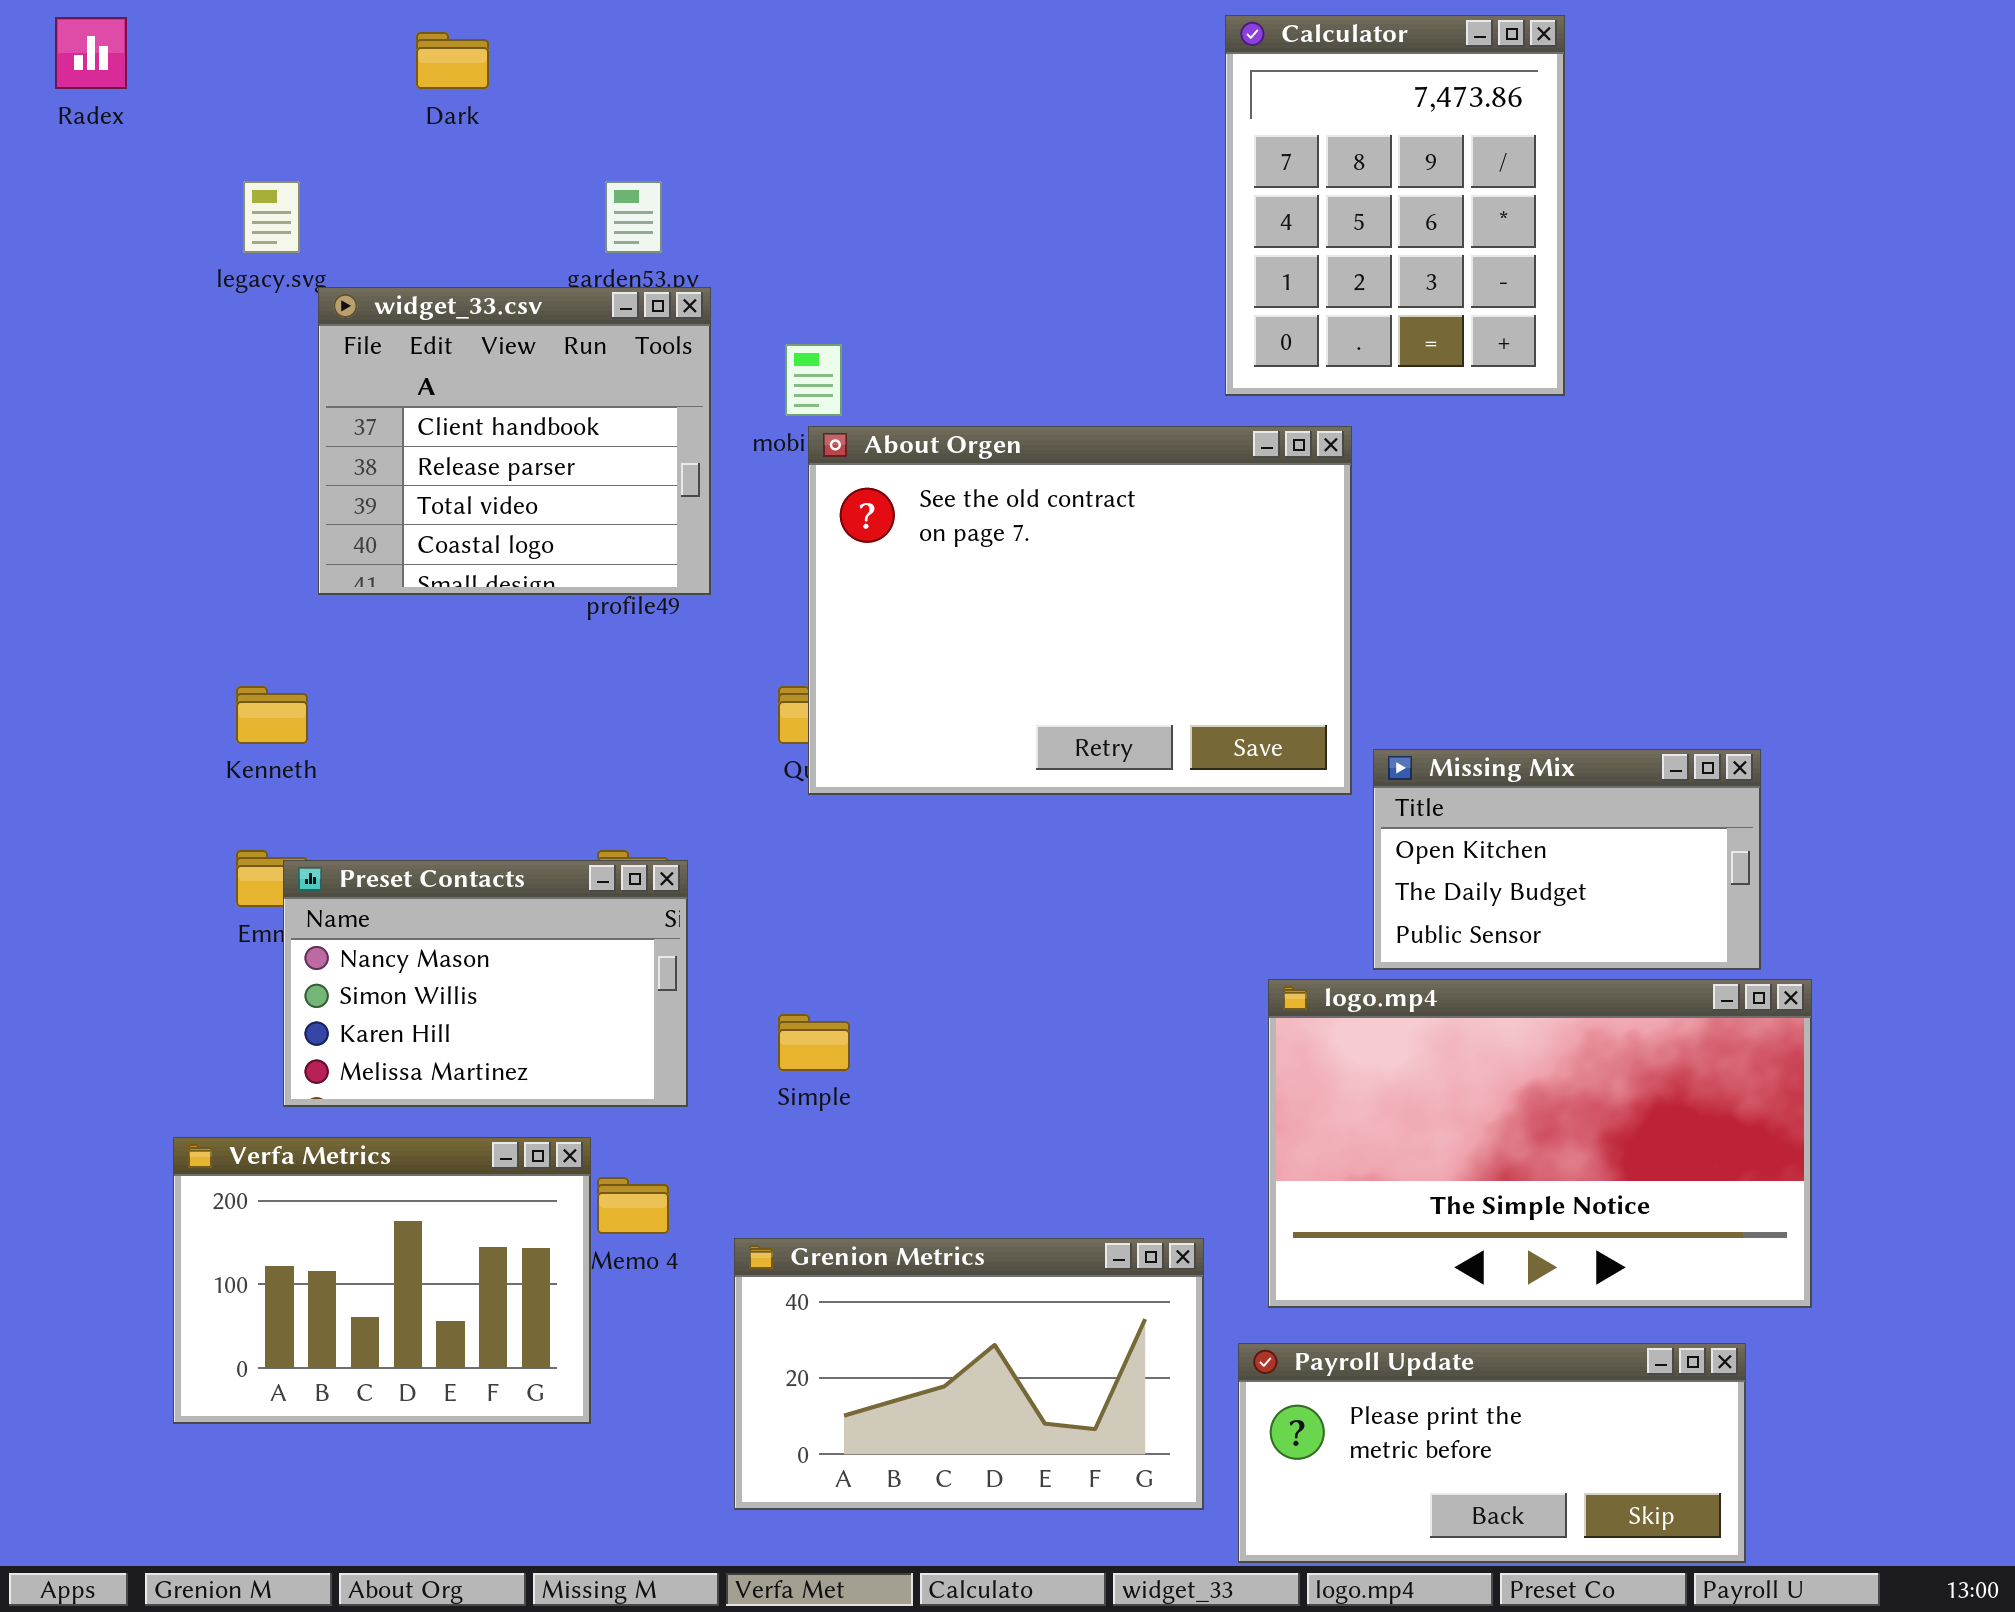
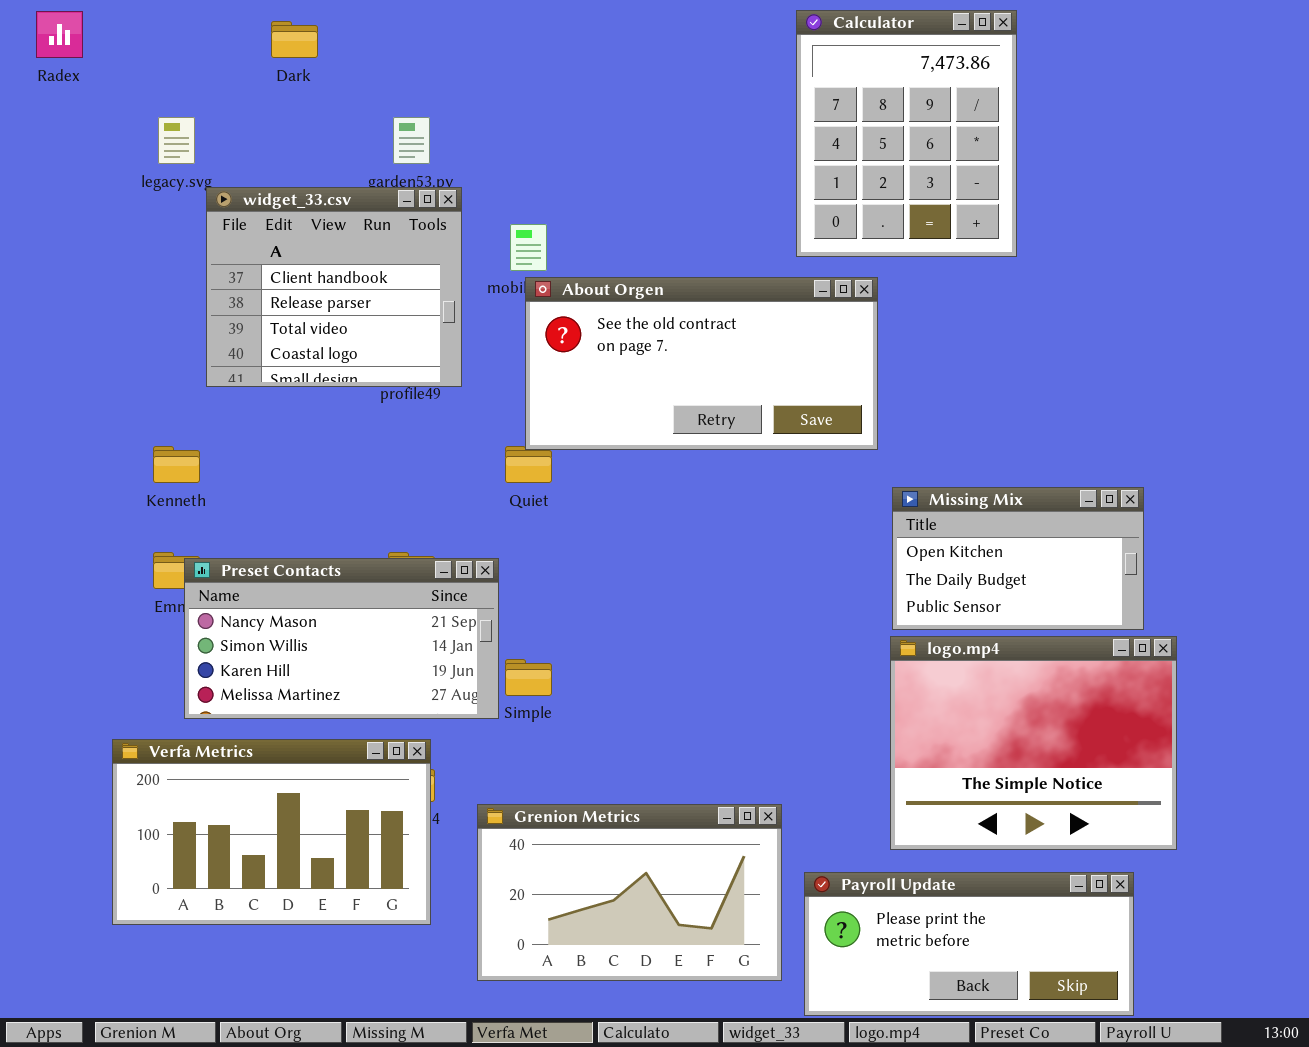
About Orgen: [808,426,1352,795] -> [525,277,878,450], resized
Preset Contacts: [283,860,688,1107] -> [184,558,499,719], resized
logo.mp4: [1268,979,1812,1308] -> [890,636,1177,850], resized
Verfa Metrics: [173,1137,591,1424] -> [112,739,431,925], resized

